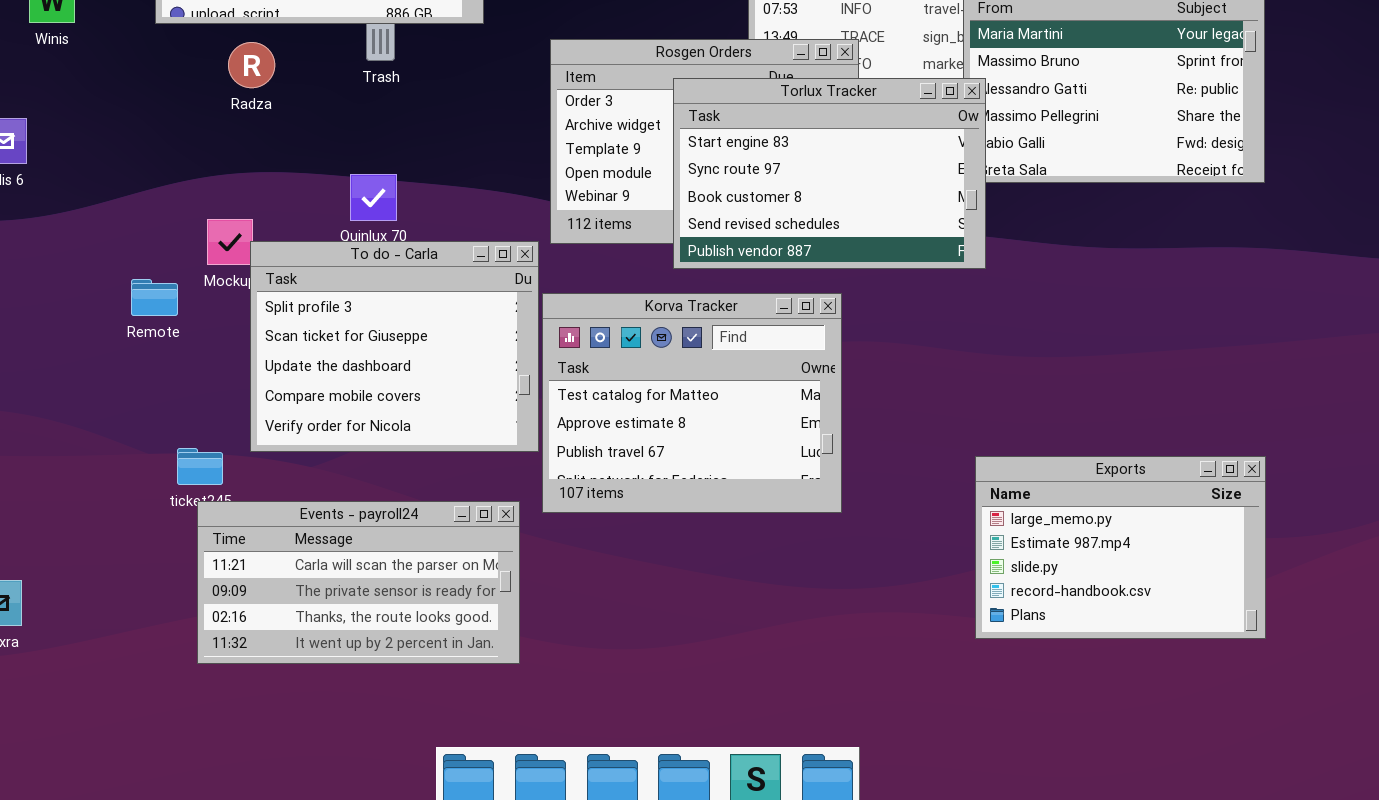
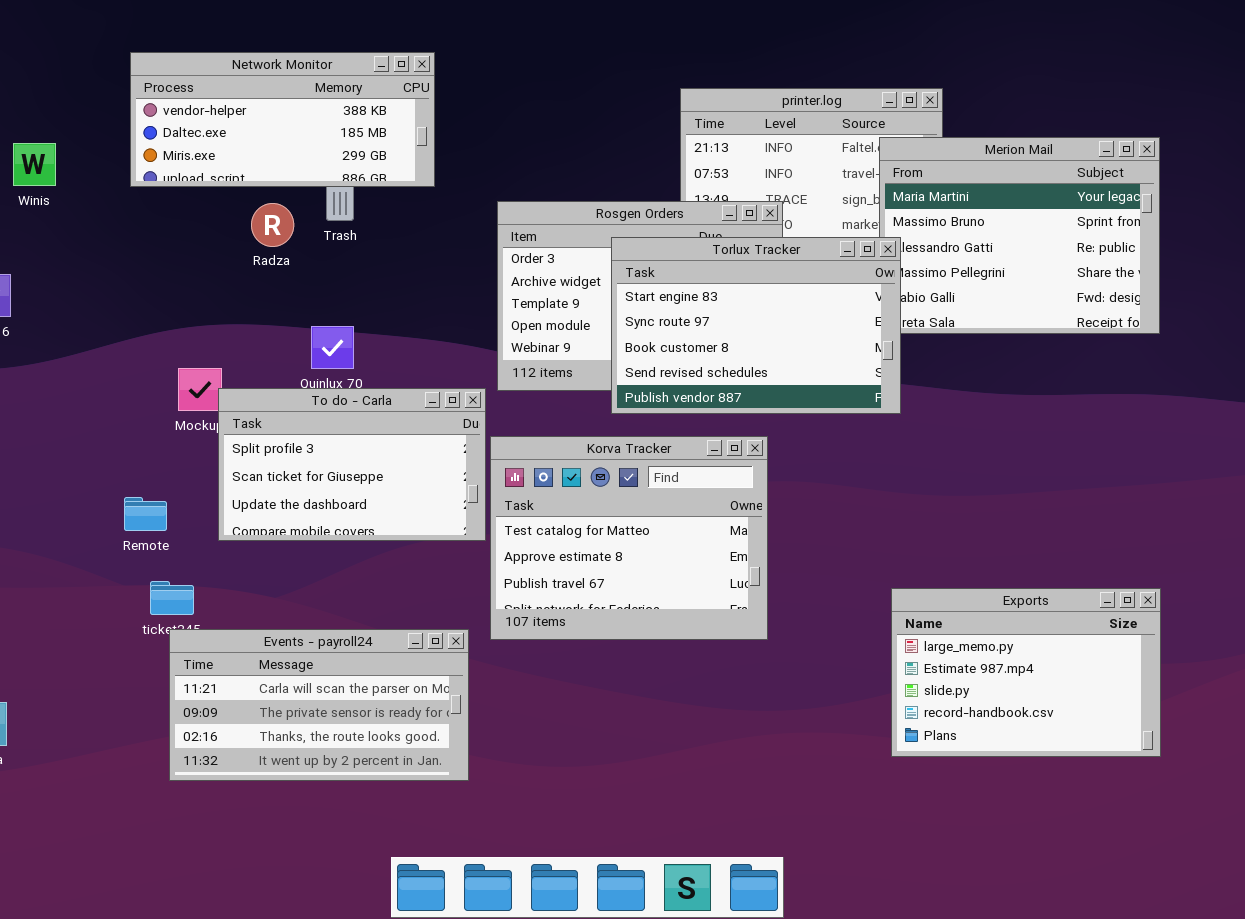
Radza: [228,42,275,88] -> [251,203,294,247], moved
To do - Carla: [250,241,539,452] -> [218,388,486,541], resized
Remote: [131,279,178,316] -> [124,497,167,531], moved

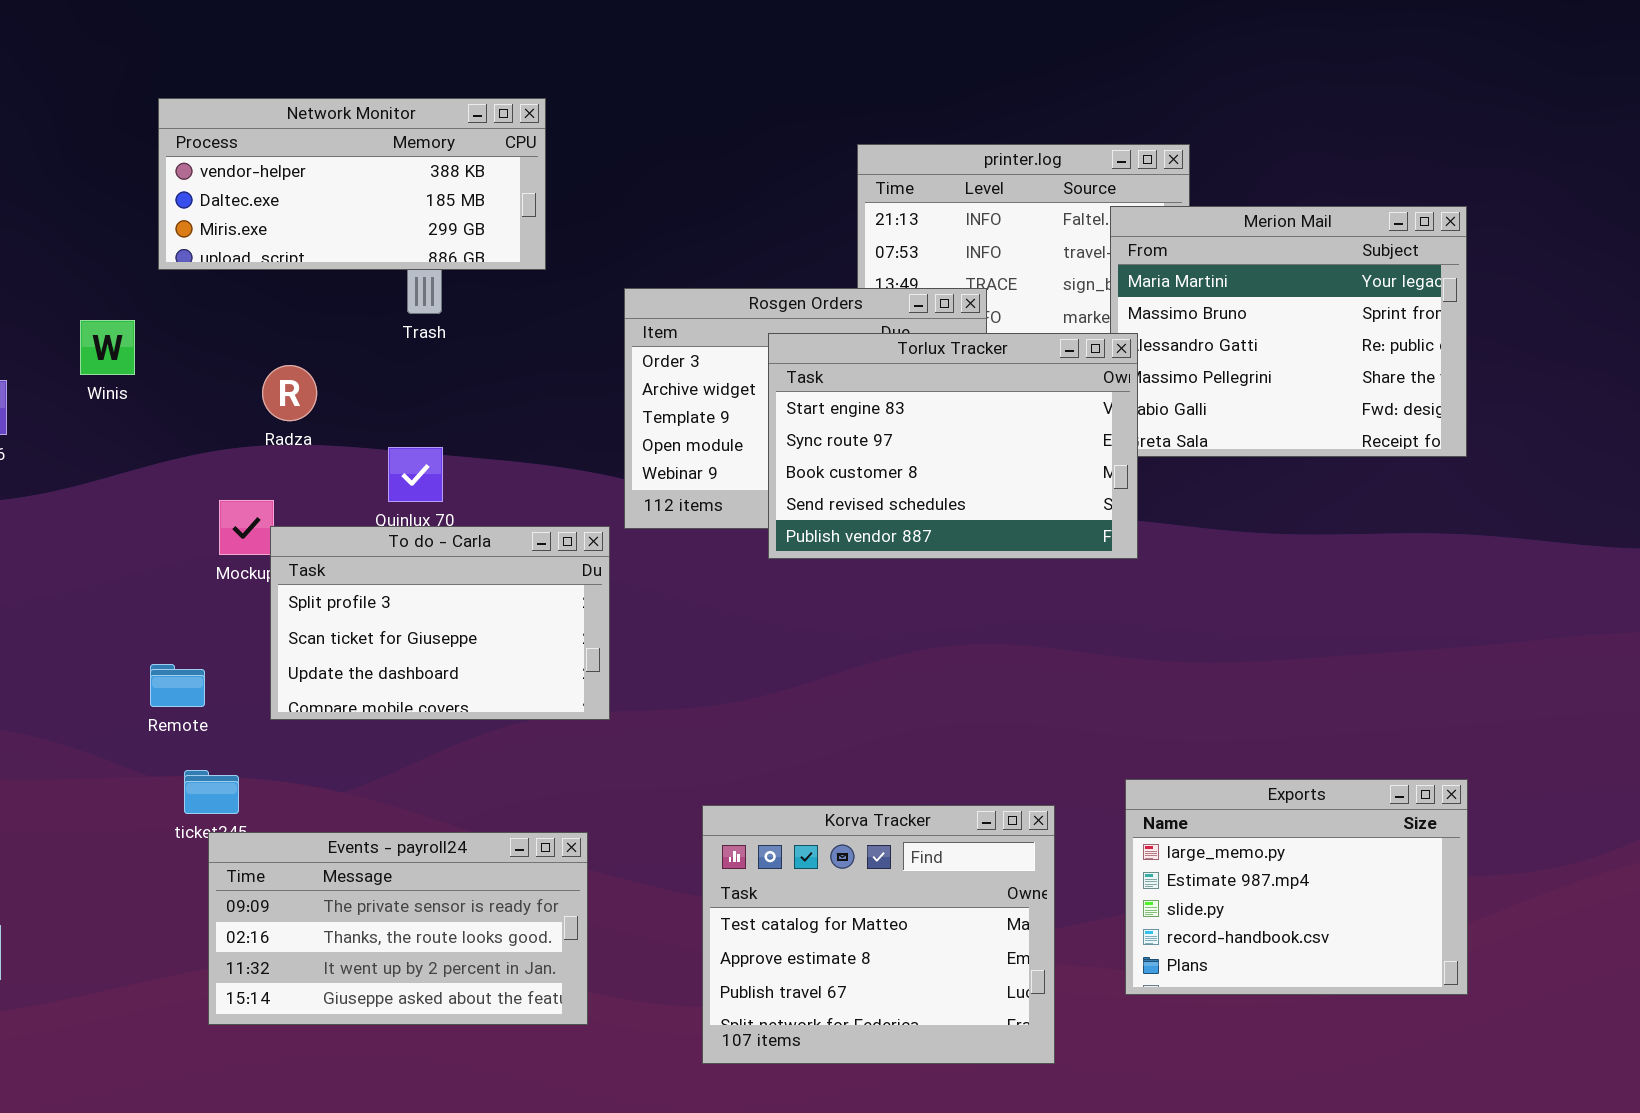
Winis: [13,143,56,186] -> [80,320,135,375], moved
Radza: [251,203,294,247] -> [262,365,317,421], moved
Korva Tracker: [490,436,768,640] -> [702,805,1055,1064], moved
Events - payroll24: [169,629,469,781] -> [208,832,588,1025], scrolled down 1 row

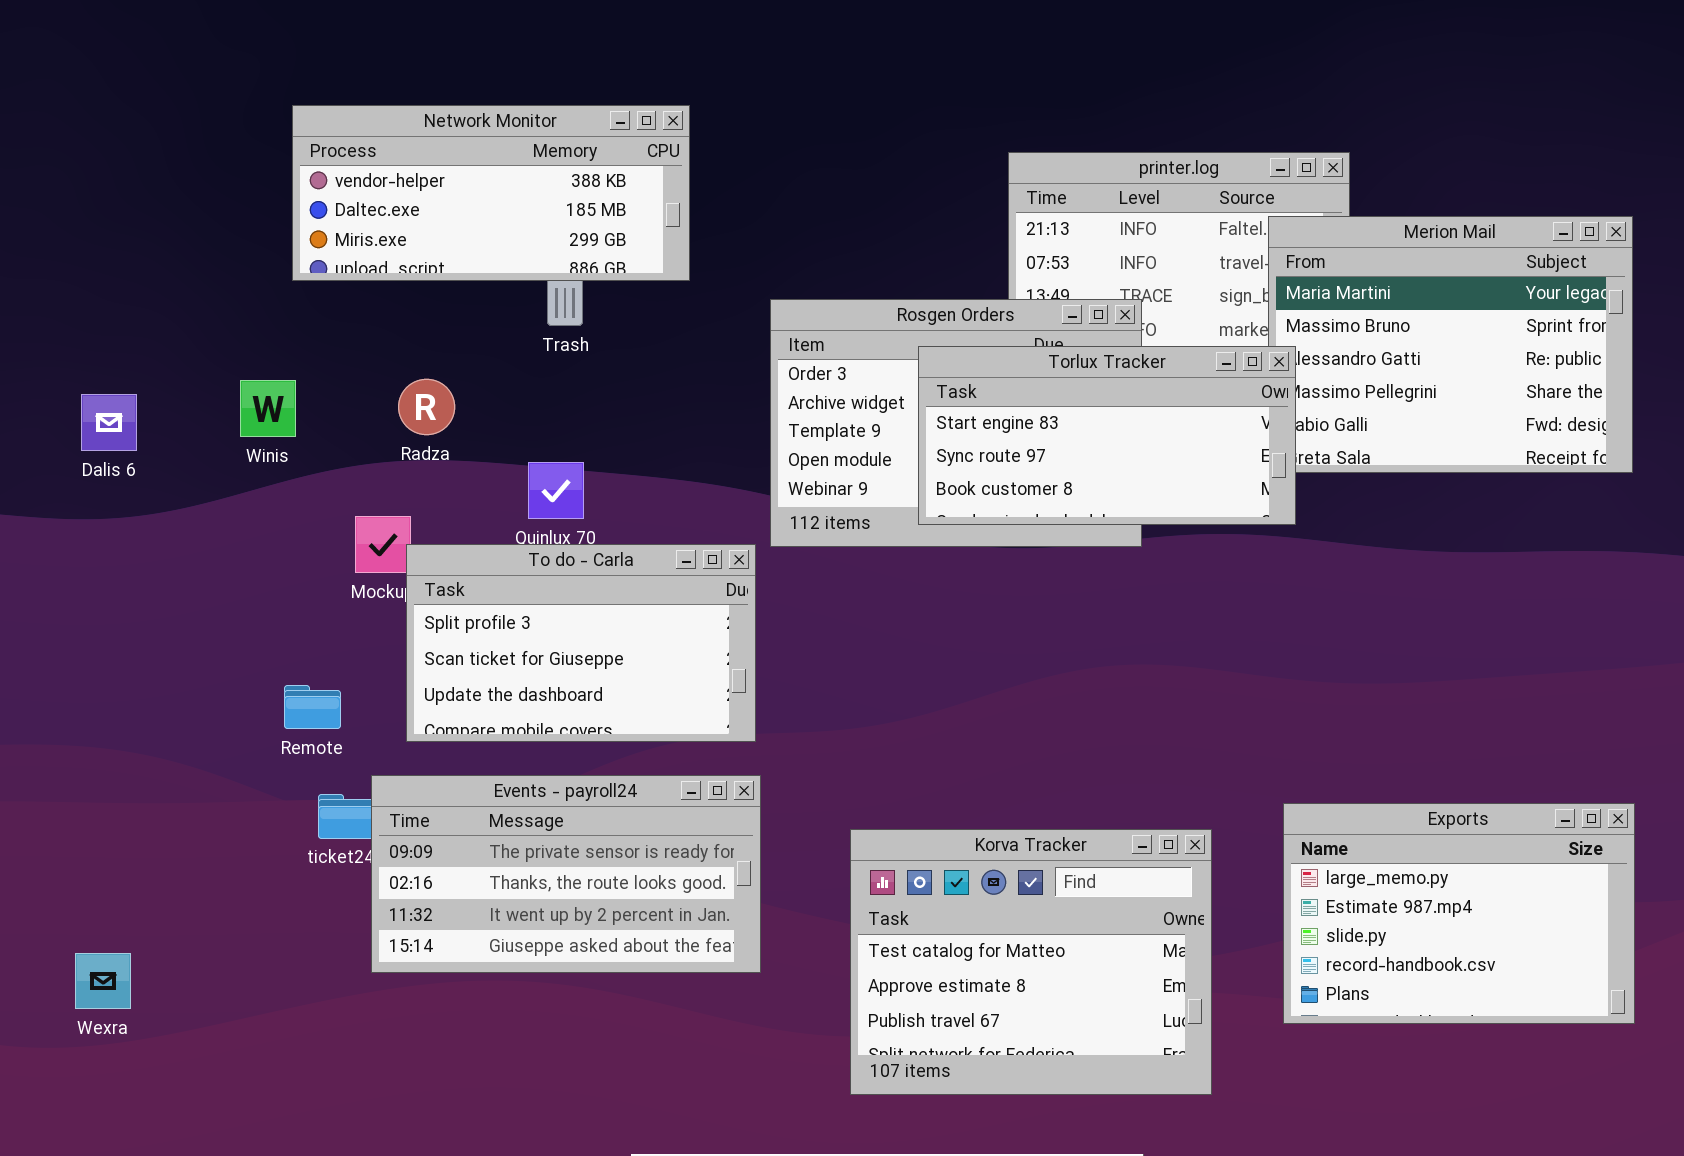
Winis: [80,320,135,375] -> [240,380,296,437], moved
Torlux Tracker: [768,333,1138,559] -> [918,346,1296,525], resized
Events - payroll24: [208,832,588,1025] -> [371,775,761,973], moved

